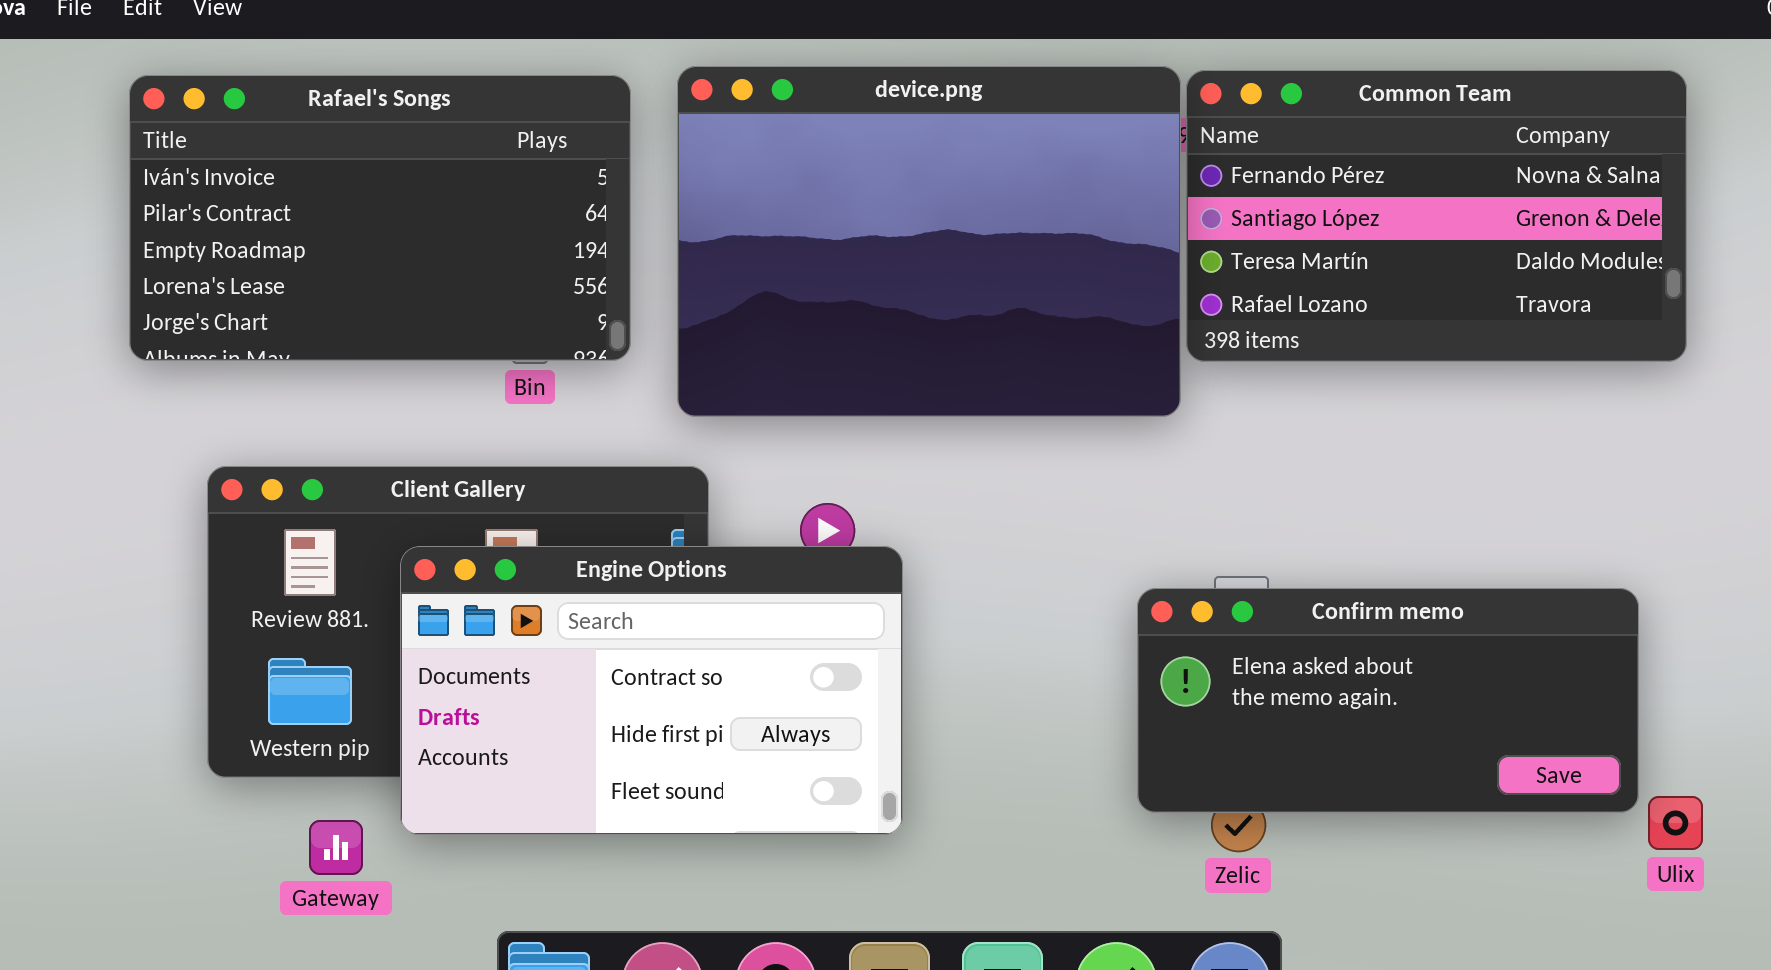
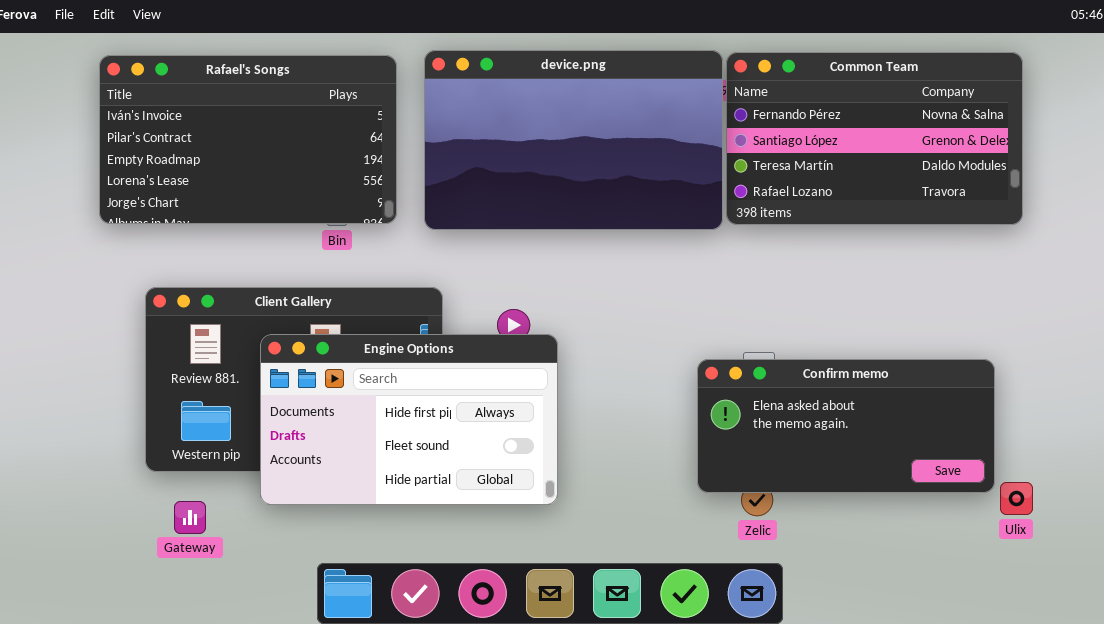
device.png: [677,66,1181,417] -> [424,50,723,230], resized
Engine Options: [400,546,903,835] -> [260,334,558,505], scrolled down 1 row
Gateway: [309,820,363,875] -> [174,501,206,534], moved

